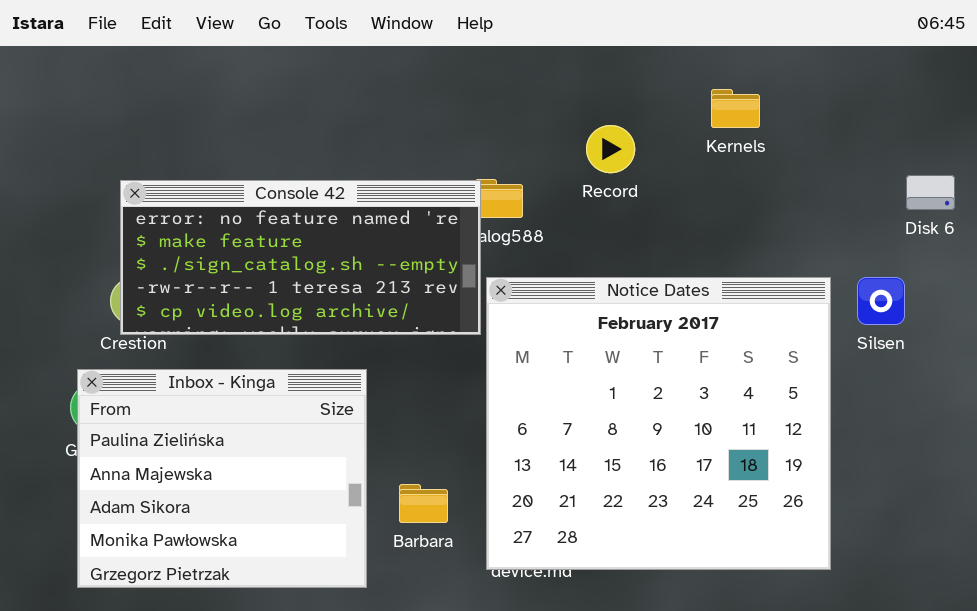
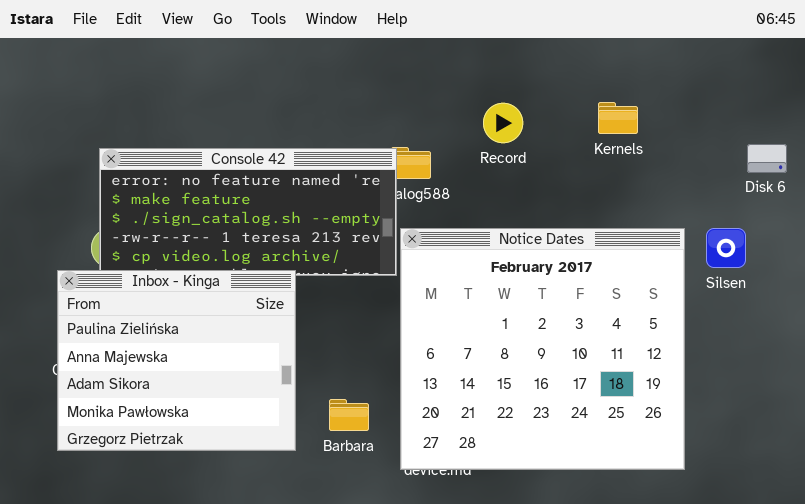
Kernels: [711,89,760,128] -> [598,102,638,134], moved
Inbox - Kinga: [77,369,367,588] -> [57,270,296,451], moved

